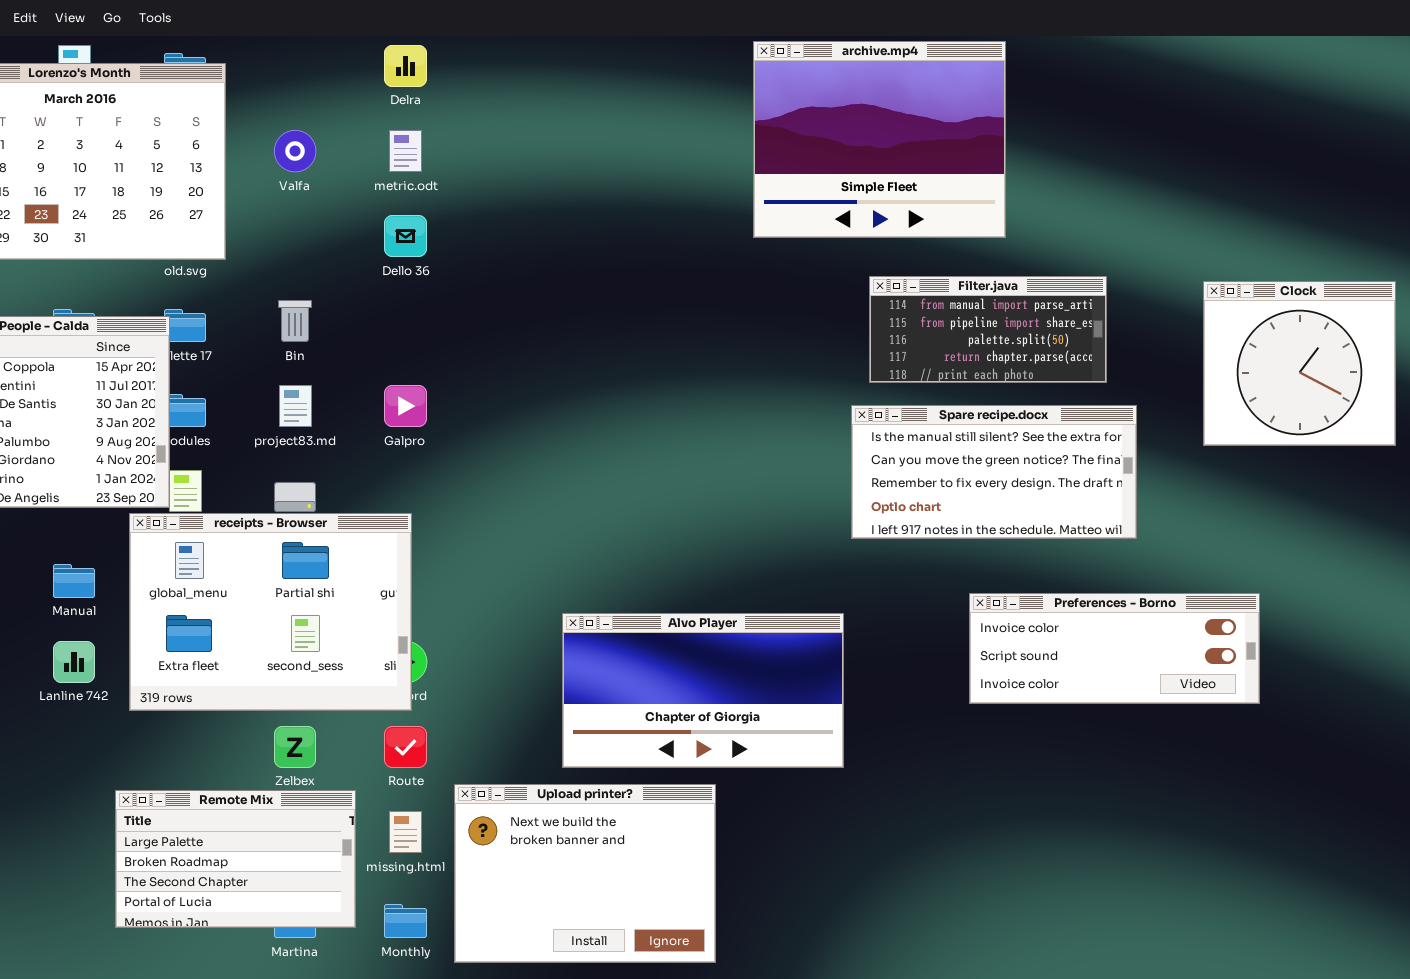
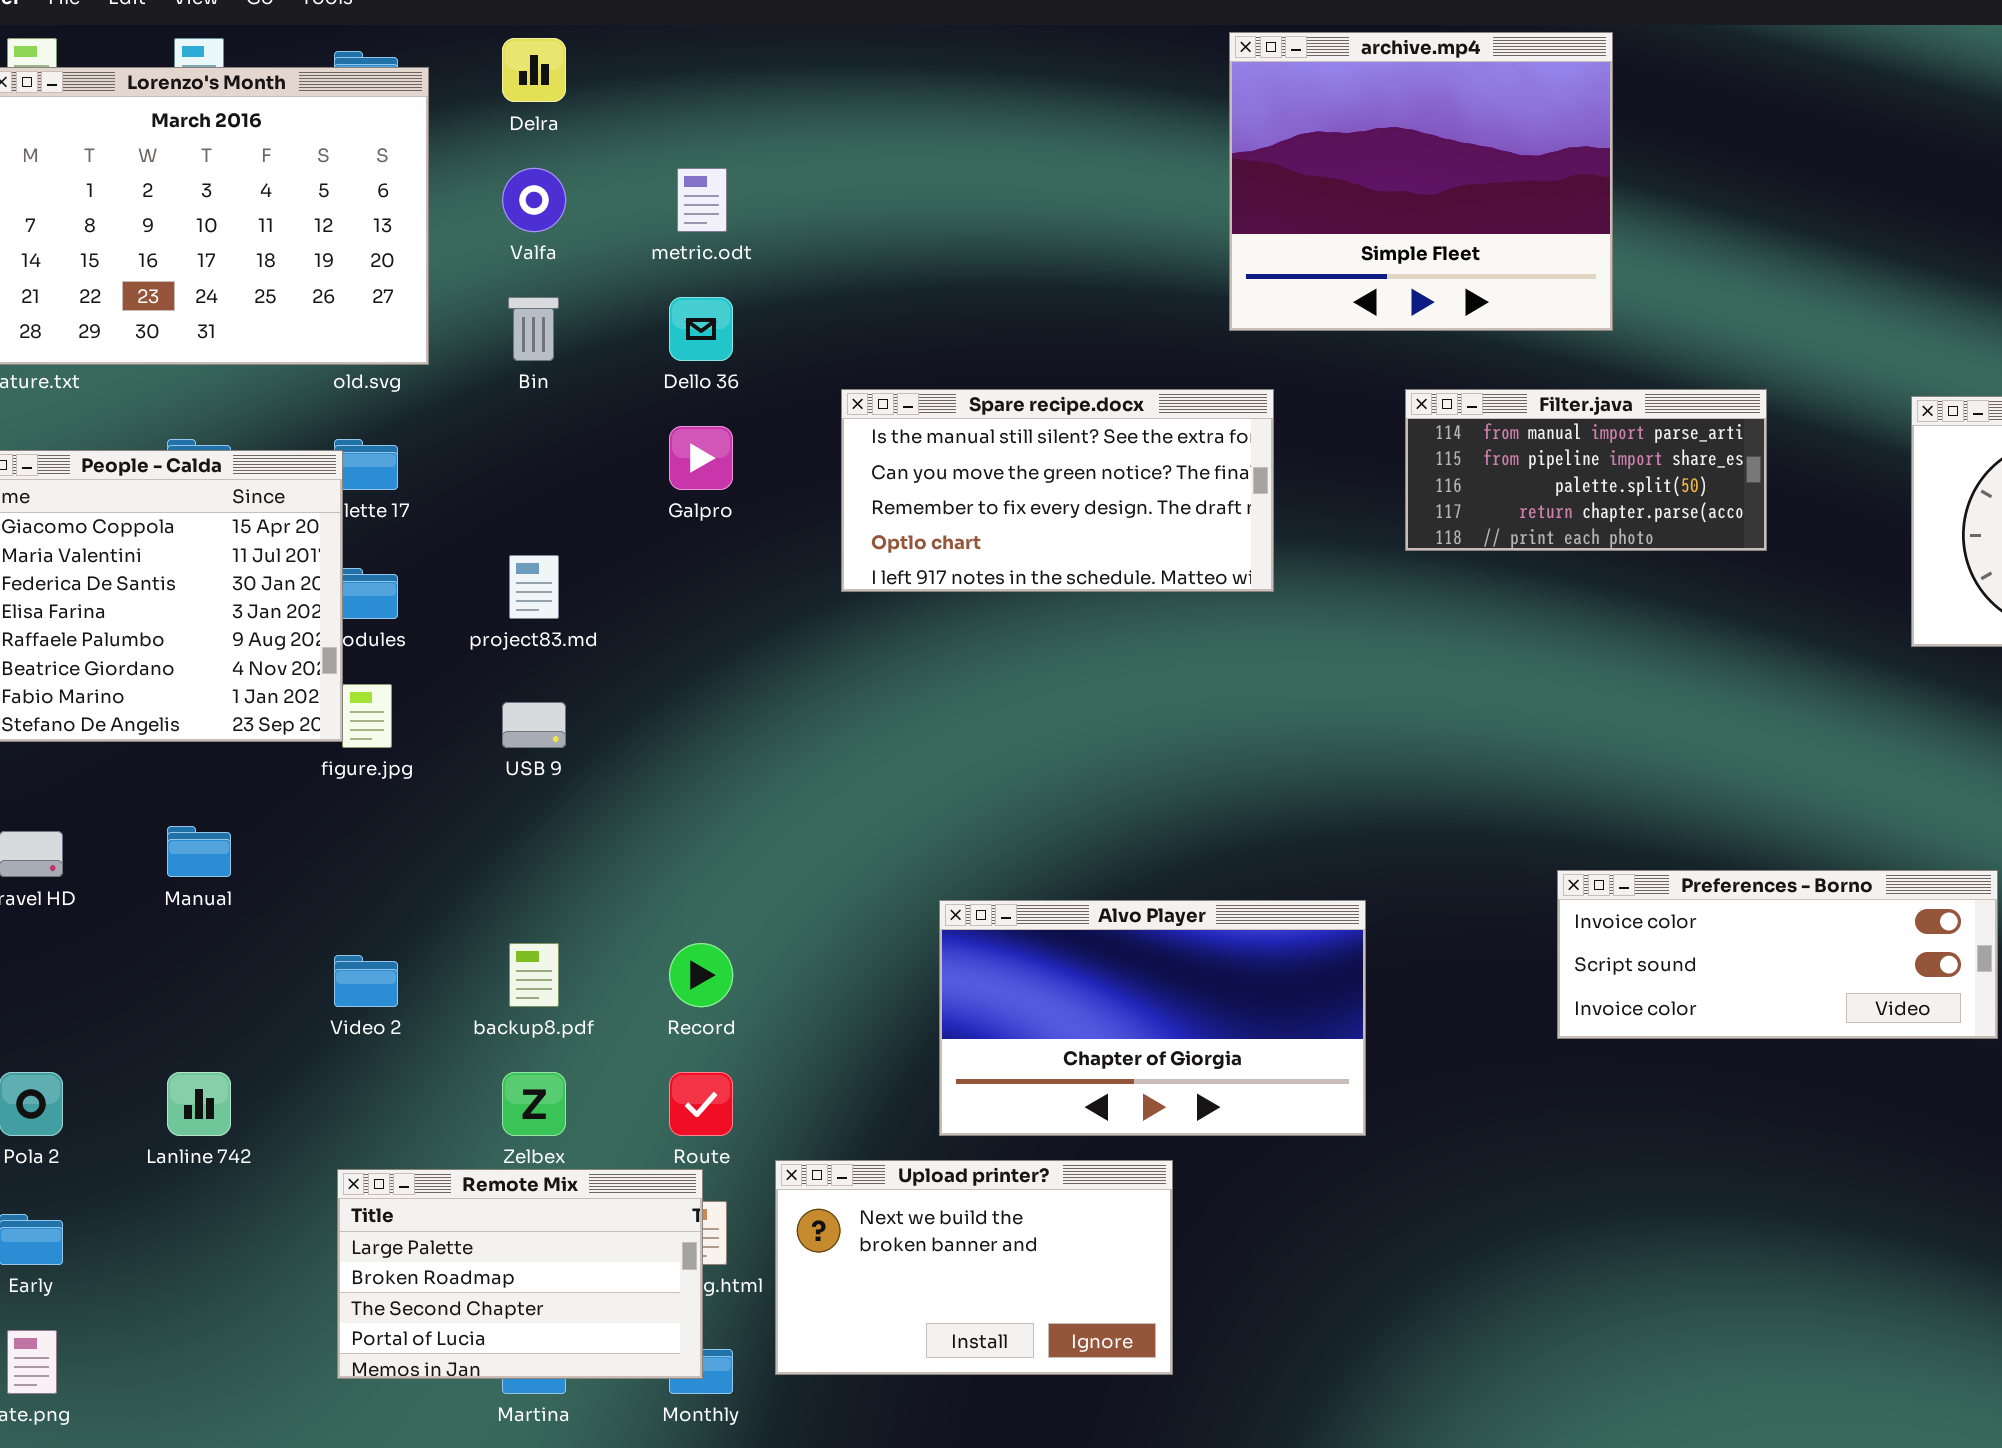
Delra: [384,45,427,87] -> [502,38,566,102], moved
Bin: [278,300,312,342] -> [508,297,559,361], moved
Galpro: [384,385,427,427] -> [669,426,733,490], moved
Spare recipe.docx: [851,405,1137,539] -> [841,389,1274,592], moved
receipts - Browser: [129,513,412,711] -> none, closed
Lanline 742: [53,641,95,683] -> [167,1072,231,1136], moved
Upload printer?: [454,784,716,963] -> [775,1160,1173,1375], resized
Remote Mix: [115,790,356,928] -> [337,1169,703,1379], moved

